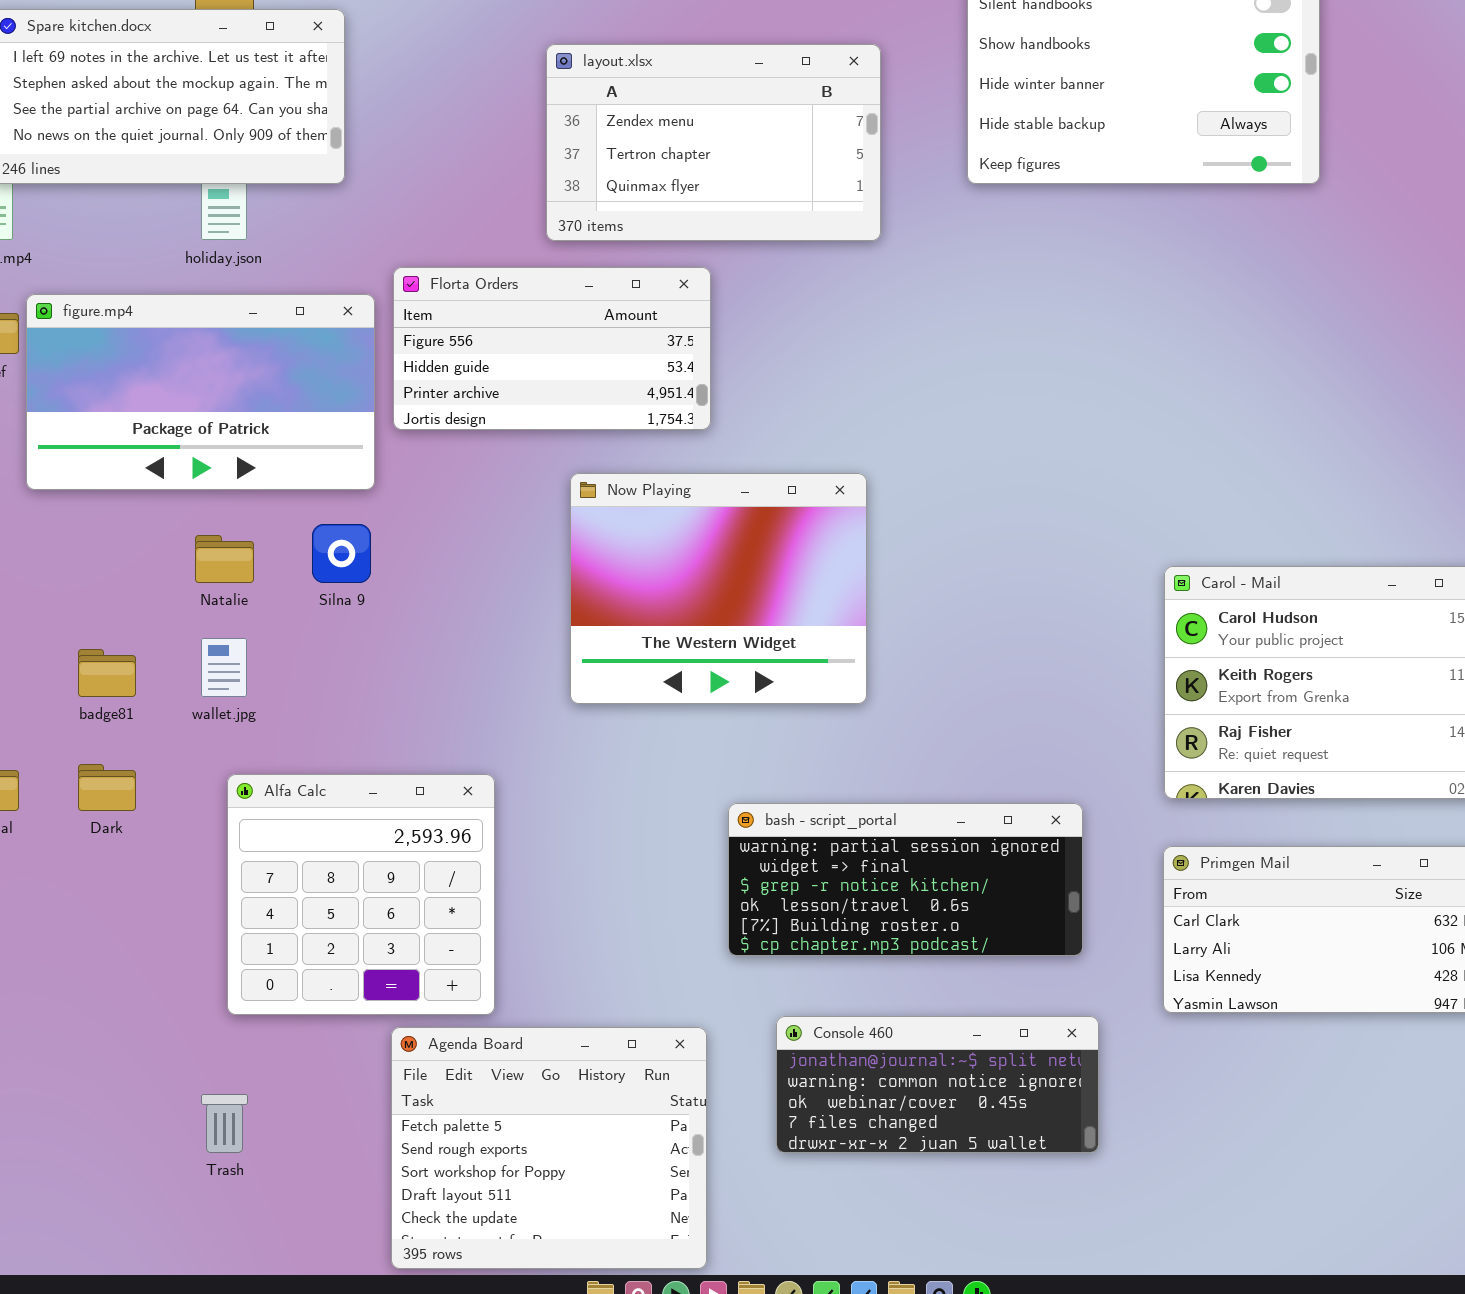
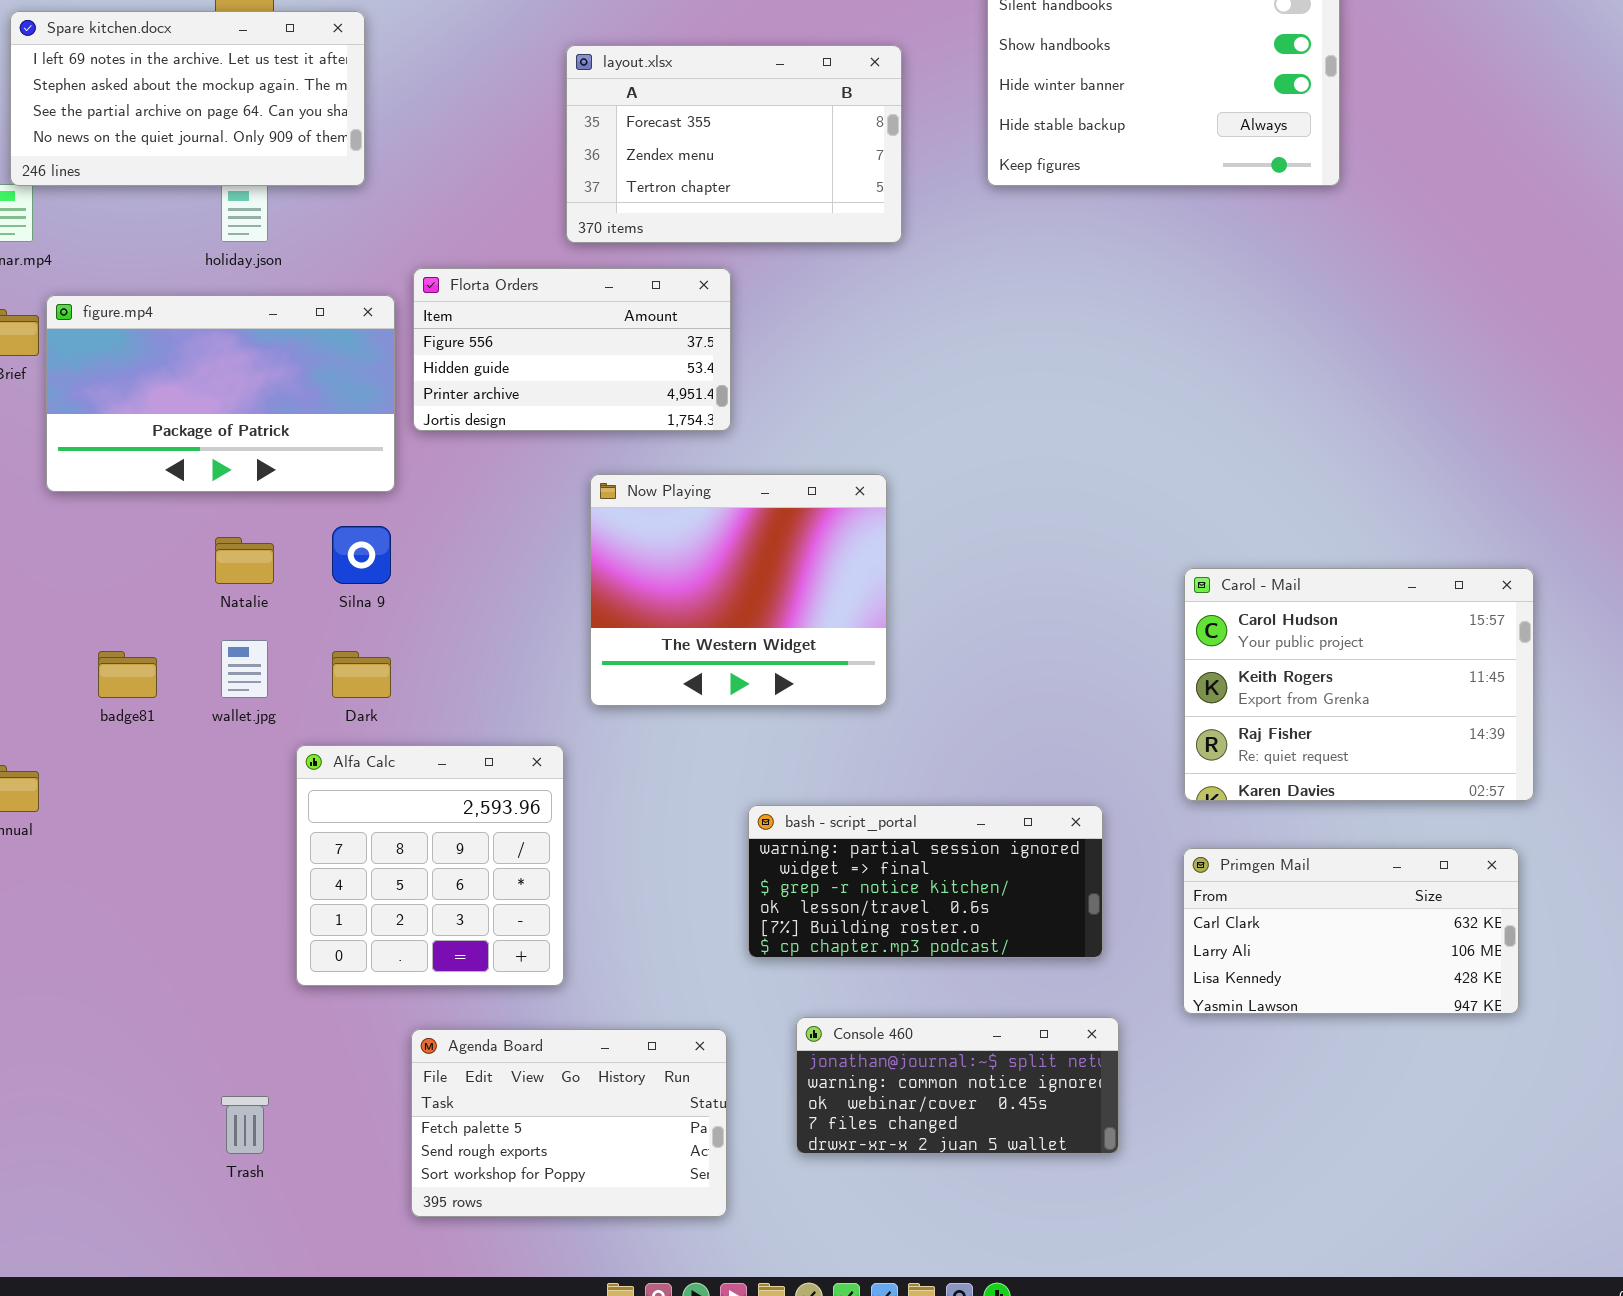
layout.xlsx: [546,44,881,241] -> [566,45,902,243], scrolled up 1 row
Dark: [78,764,136,811] -> [332,651,391,698], moved
Alfa Calc: [227,774,495,1015] -> [296,745,564,986], moved
Agenda Board: [391,1027,707,1269] -> [411,1029,727,1217], resized

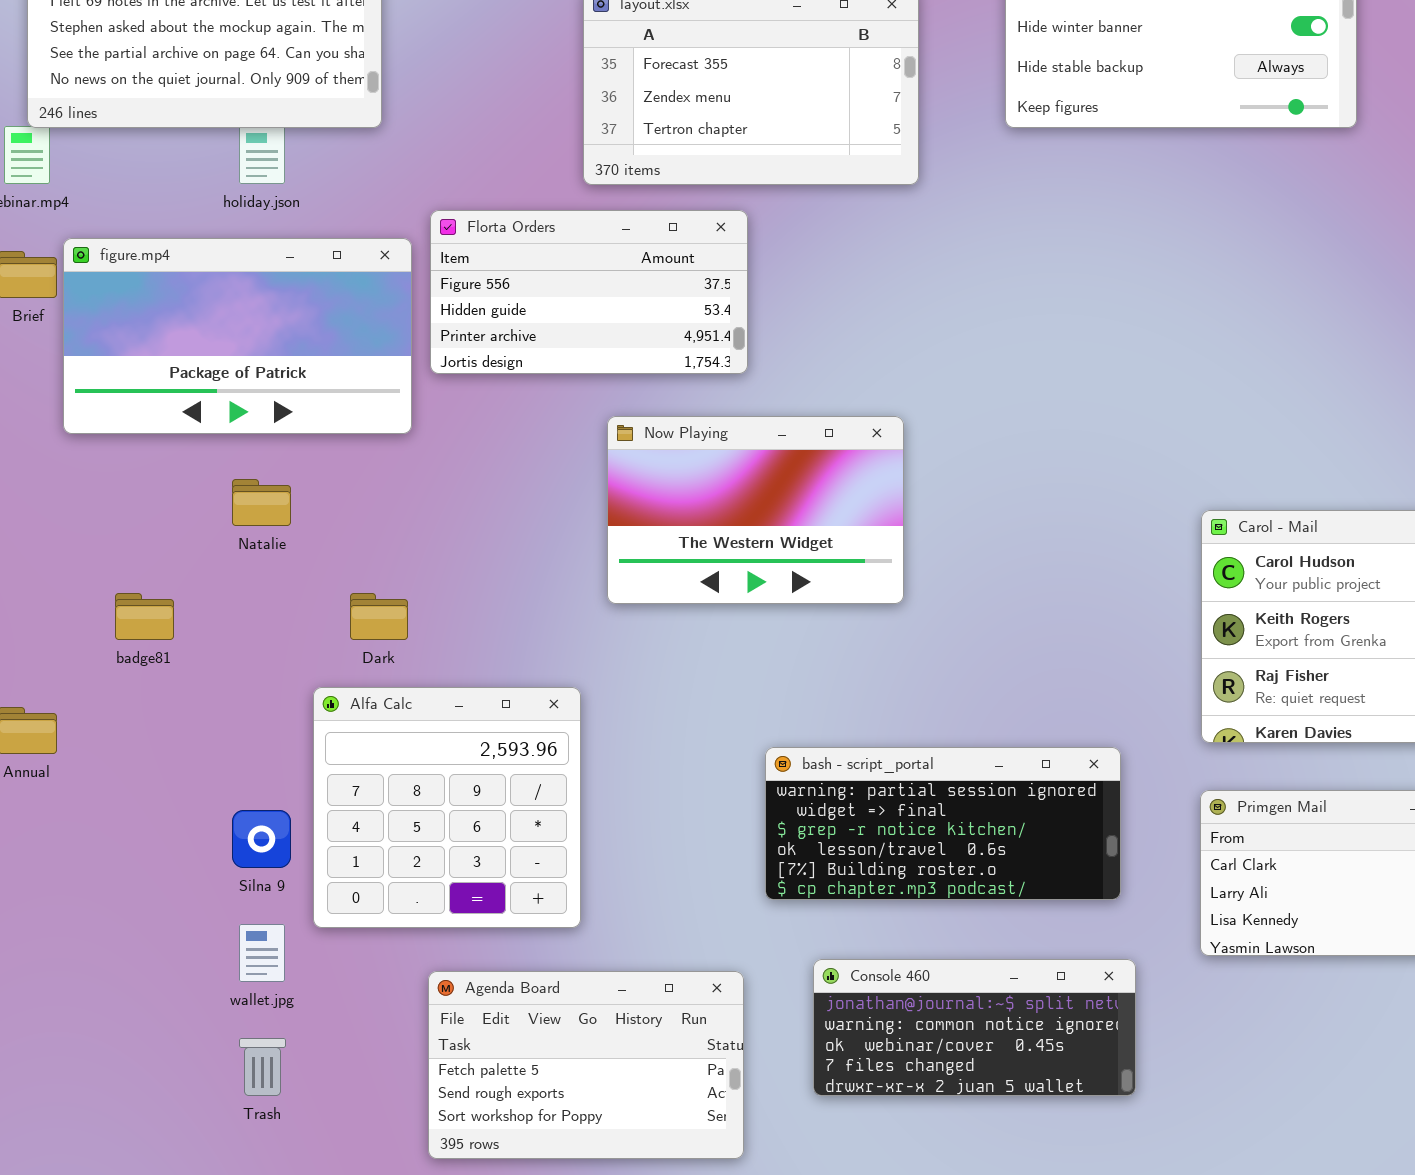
Now Playing: [590,474,887,706] -> [607,416,904,604], resized
Silna 9: [332,526,391,584] -> [232,810,291,868], moved
wallet.jpg: [221,640,268,698] -> [239,924,285,982], moved

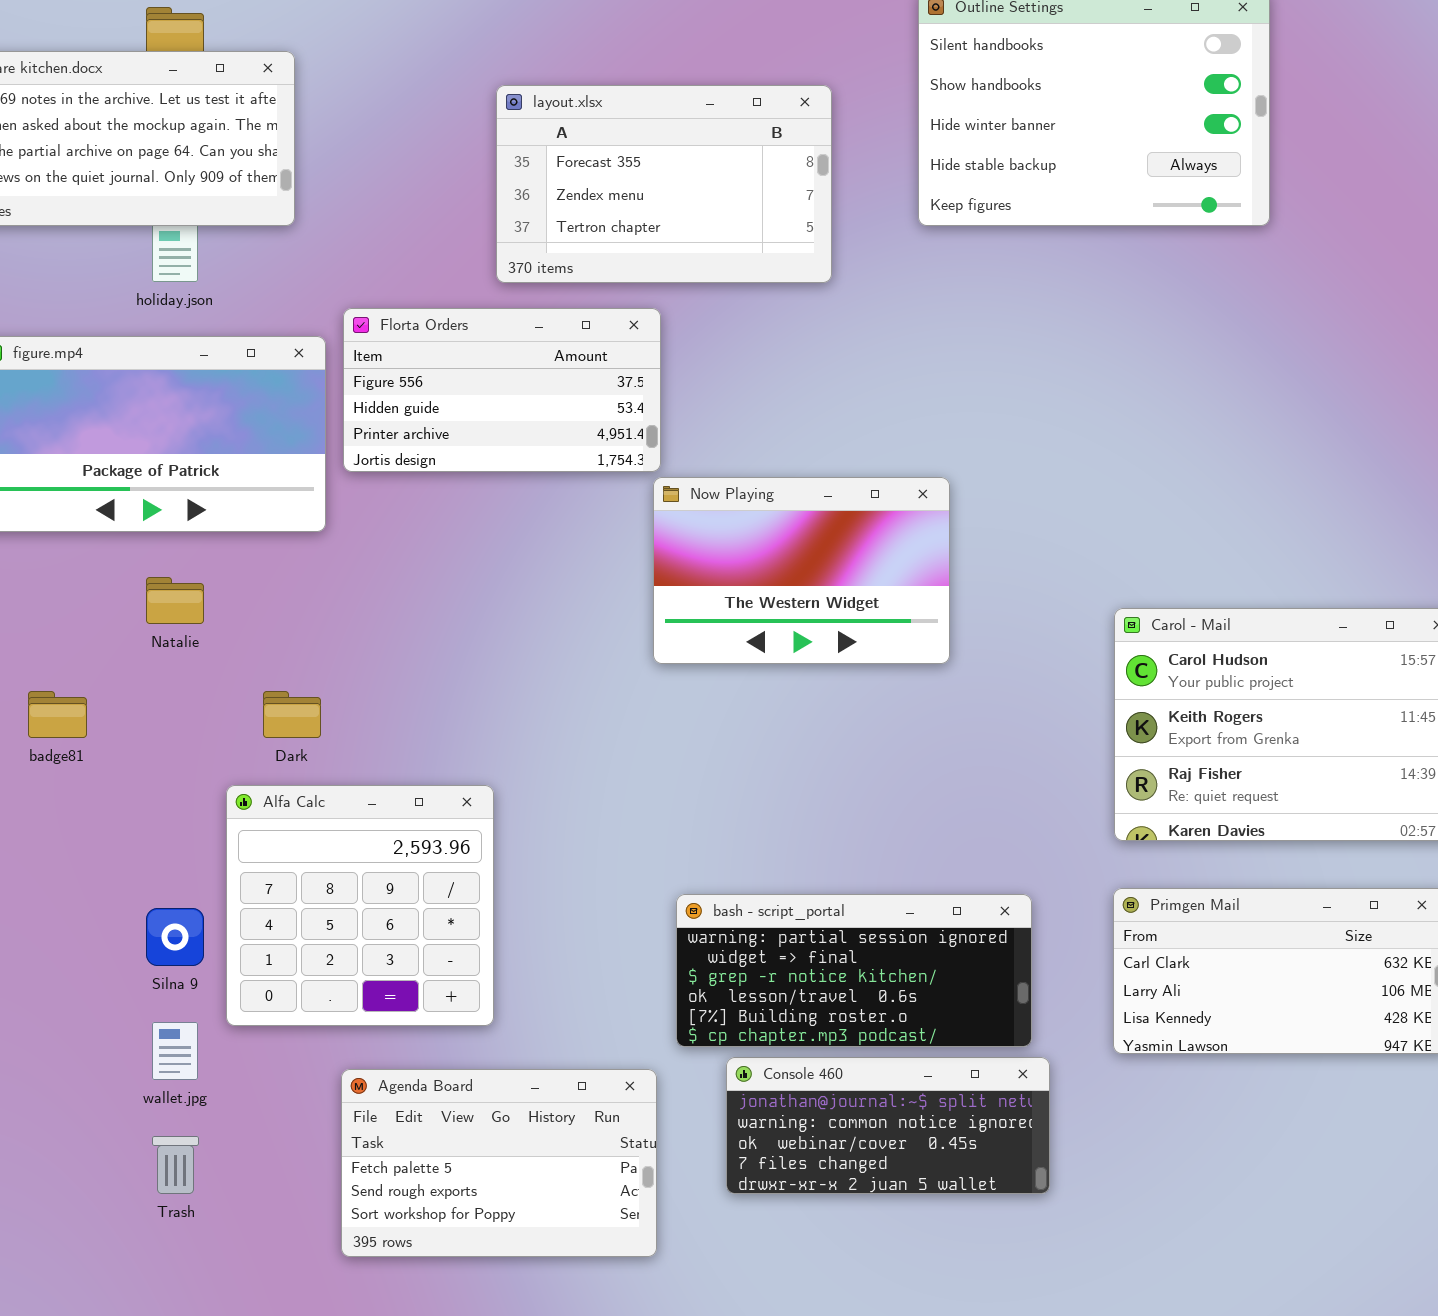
Now Playing: [607,416,904,604] -> [653,477,950,664], moved
bash - script_portal: [765,747,1121,900] -> [676,894,1032,1047], moved

